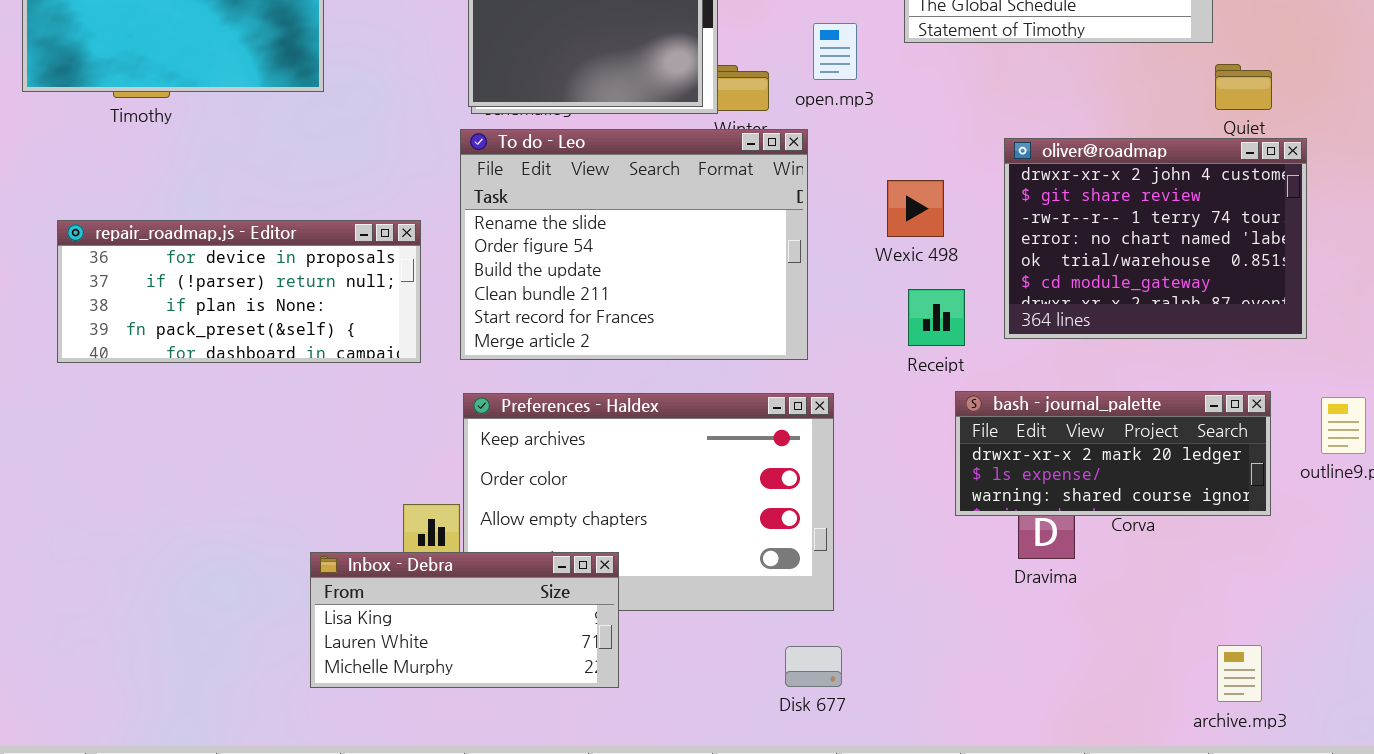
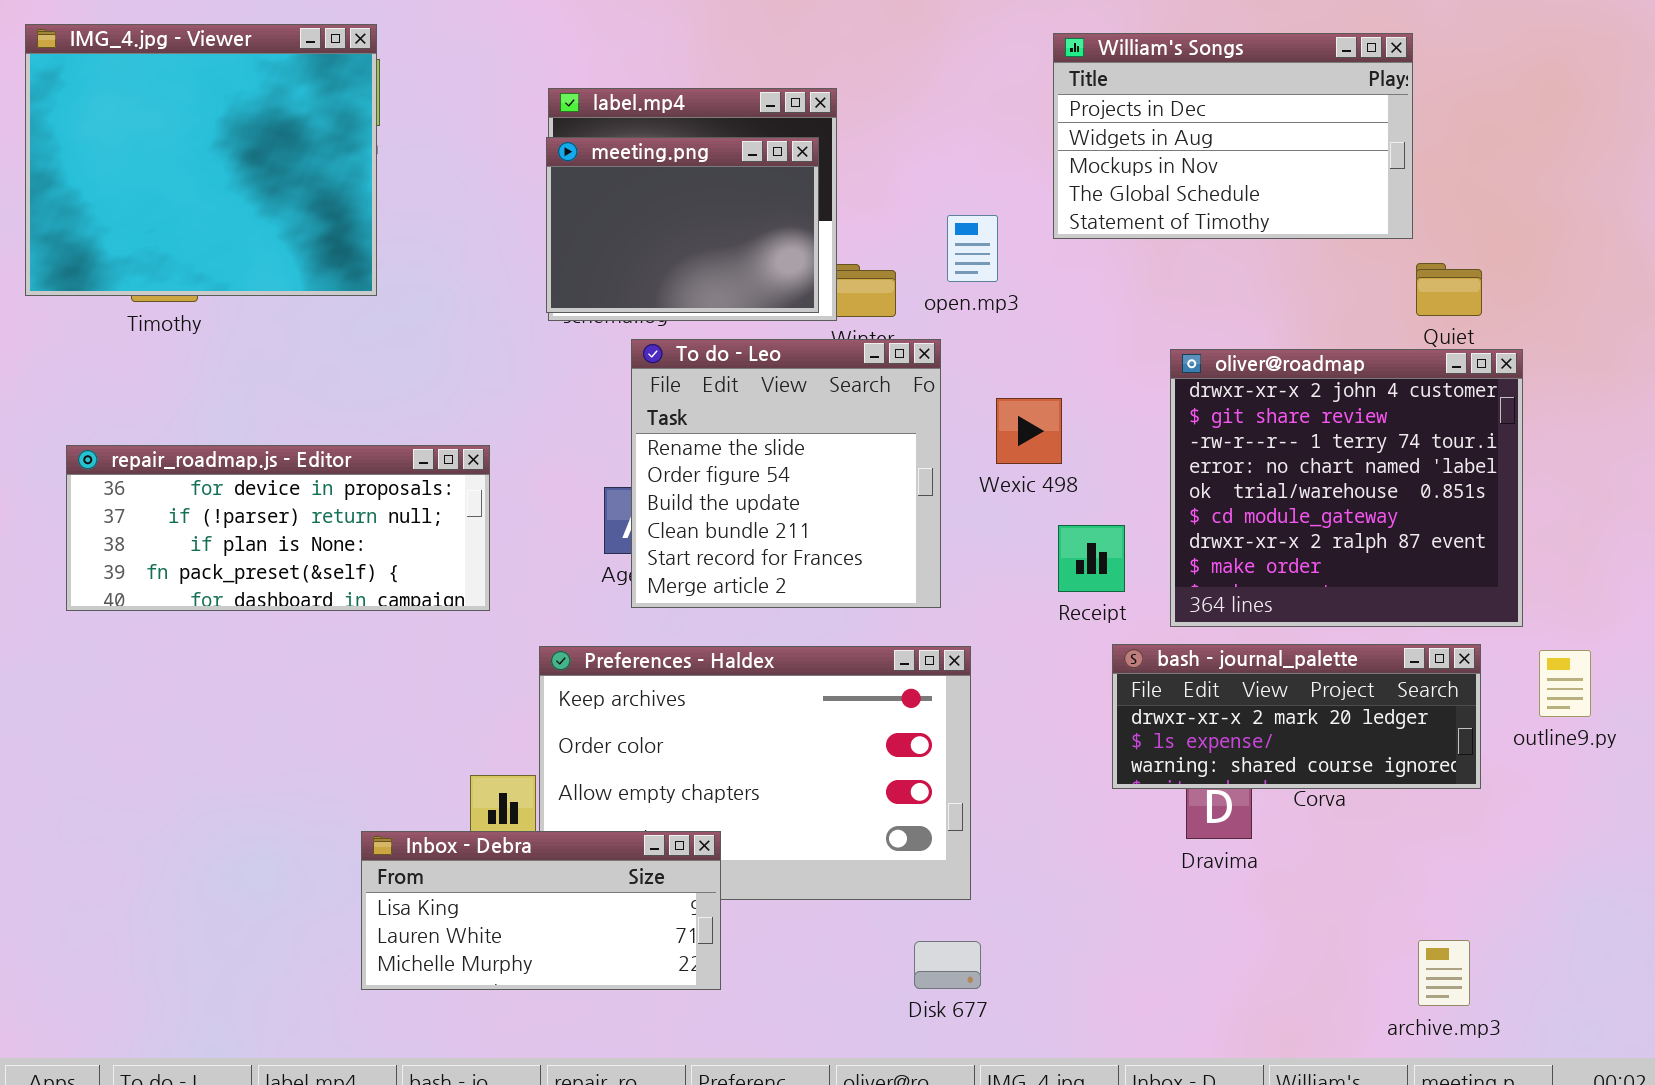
To do - Leo: [460,129,808,360] -> [631,339,941,608], resized
oliver@roadmap: [1004,138,1307,339] -> [1170,349,1523,627], resized
Wexic 498: [887,180,944,237] -> [996,398,1062,464], moved

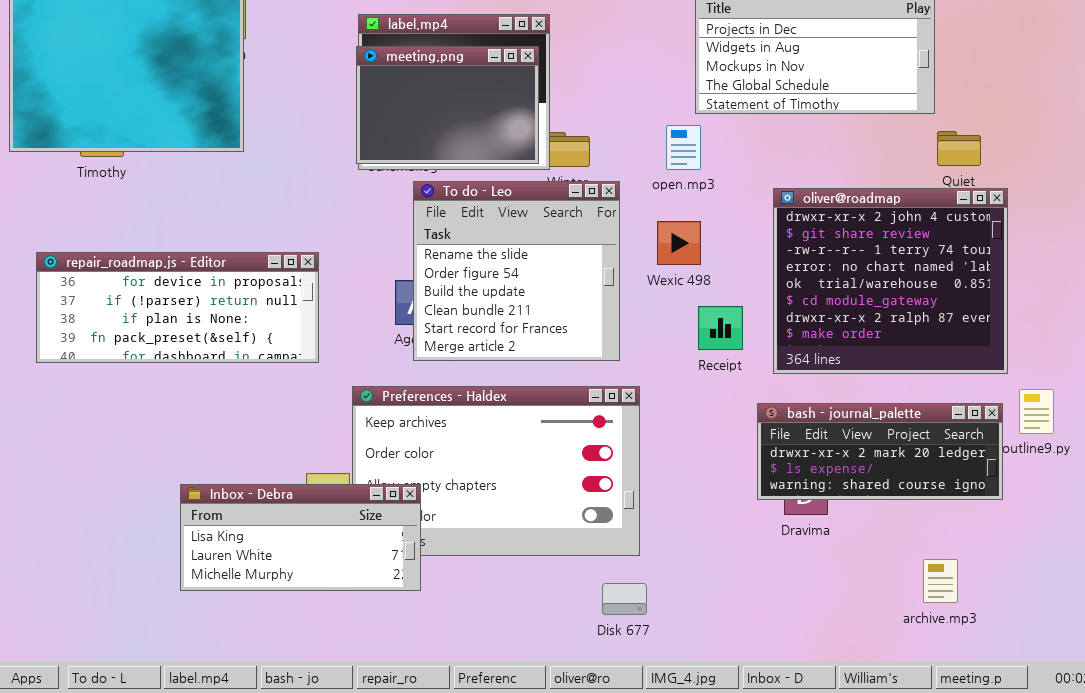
open.mp3: [947,215,998,282] -> [666,125,701,170], moved
bash - journal_palette: [1112,644,1481,789] -> [757,403,1003,500], moved
Inbox - Debra: [361,831,721,990] -> [180,484,421,591], moved
archive.mp3: [1418,940,1470,1006] -> [923,559,958,603], moved

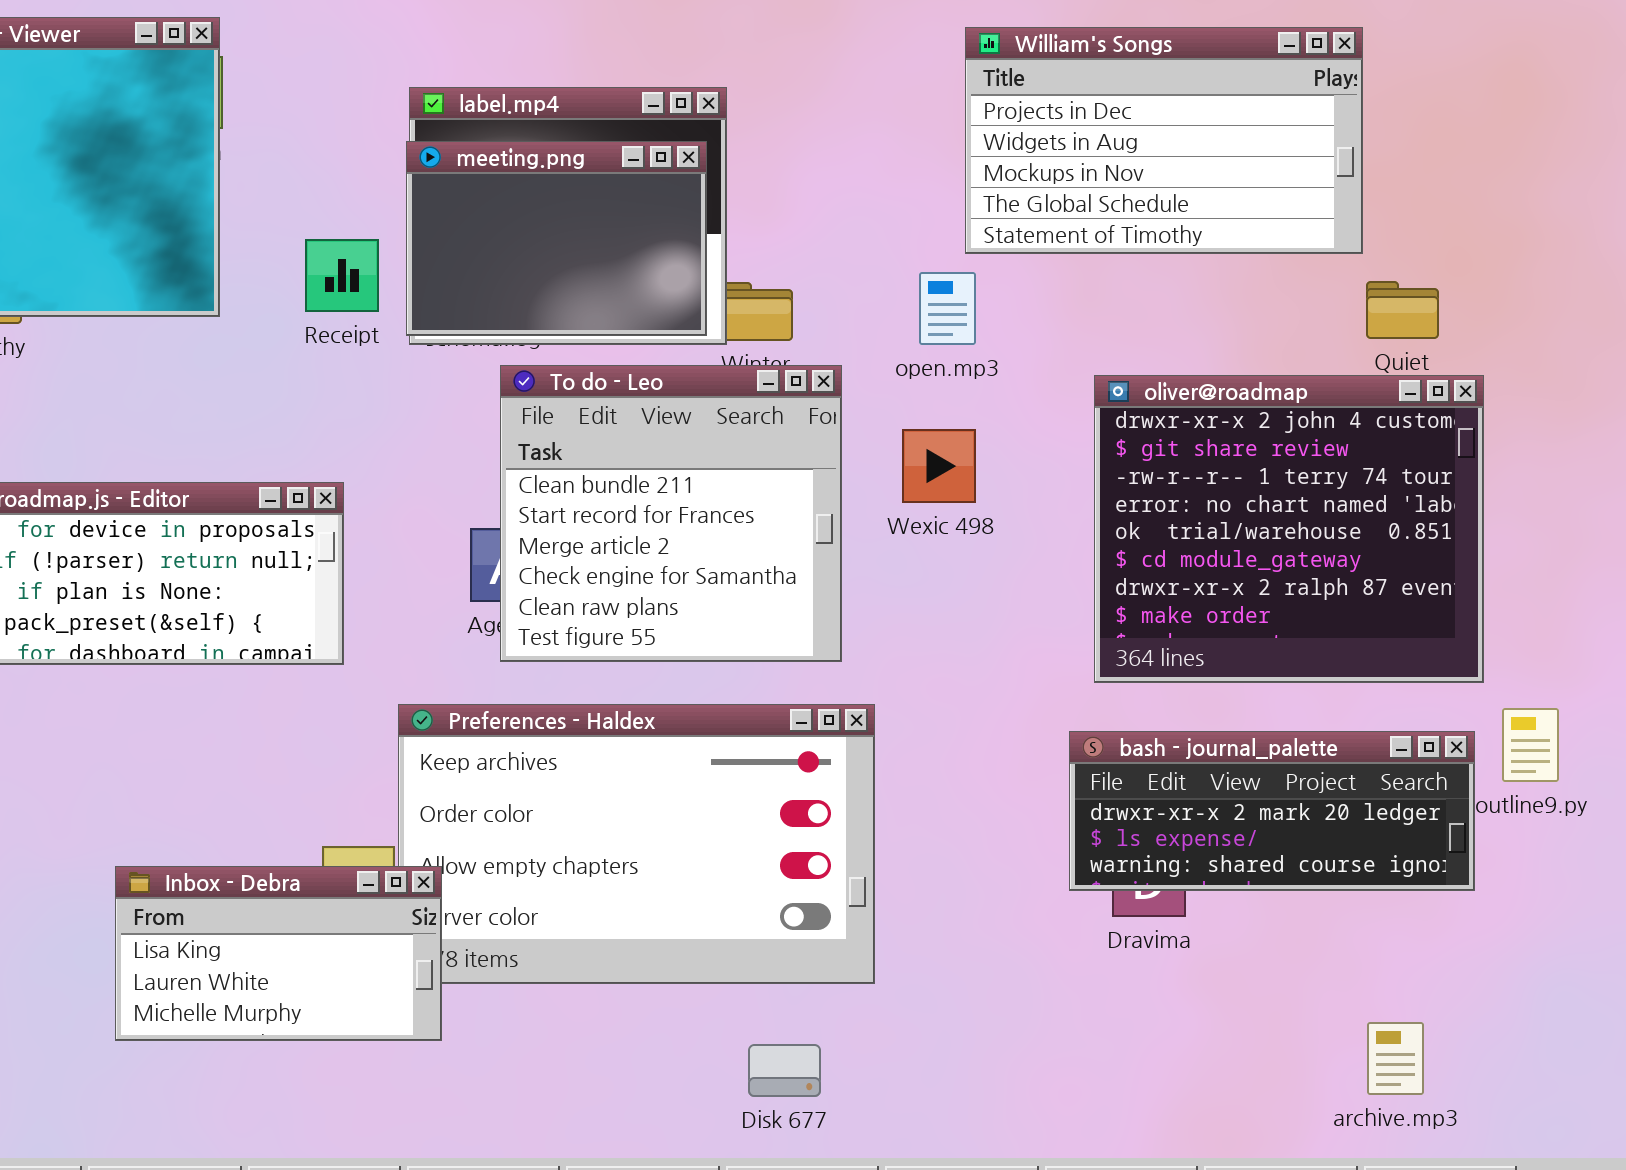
To do - Leo: [413,181,620,361] -> [500,365,842,662], scrolled down 3 rows
Receipt: [698,306,743,350] -> [305,239,379,312], moved
Inbox - Debra: [180,484,421,591] -> [115,866,442,1041], resized
archive.mp3: [923,559,958,603] -> [1367,1022,1424,1095], moved
Disk 677: [602,583,647,615] -> [748,1044,821,1097], moved

